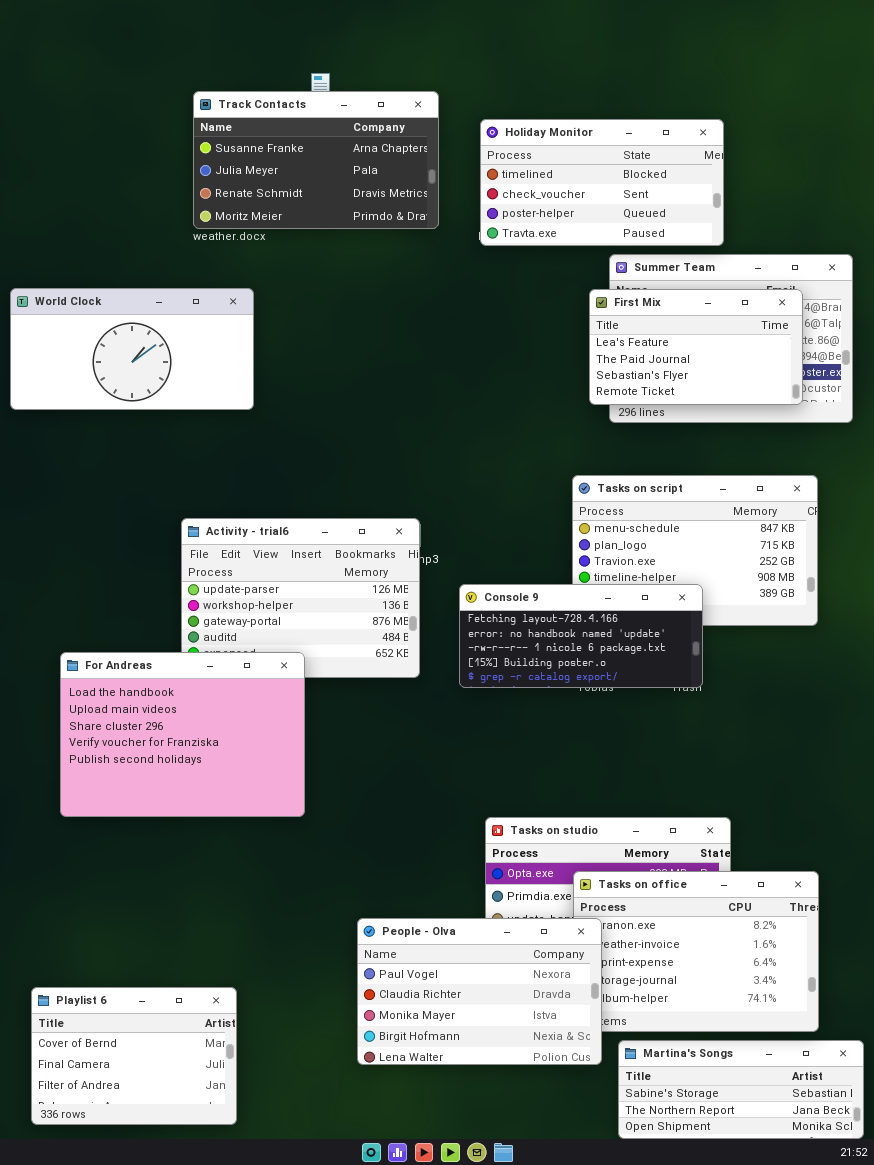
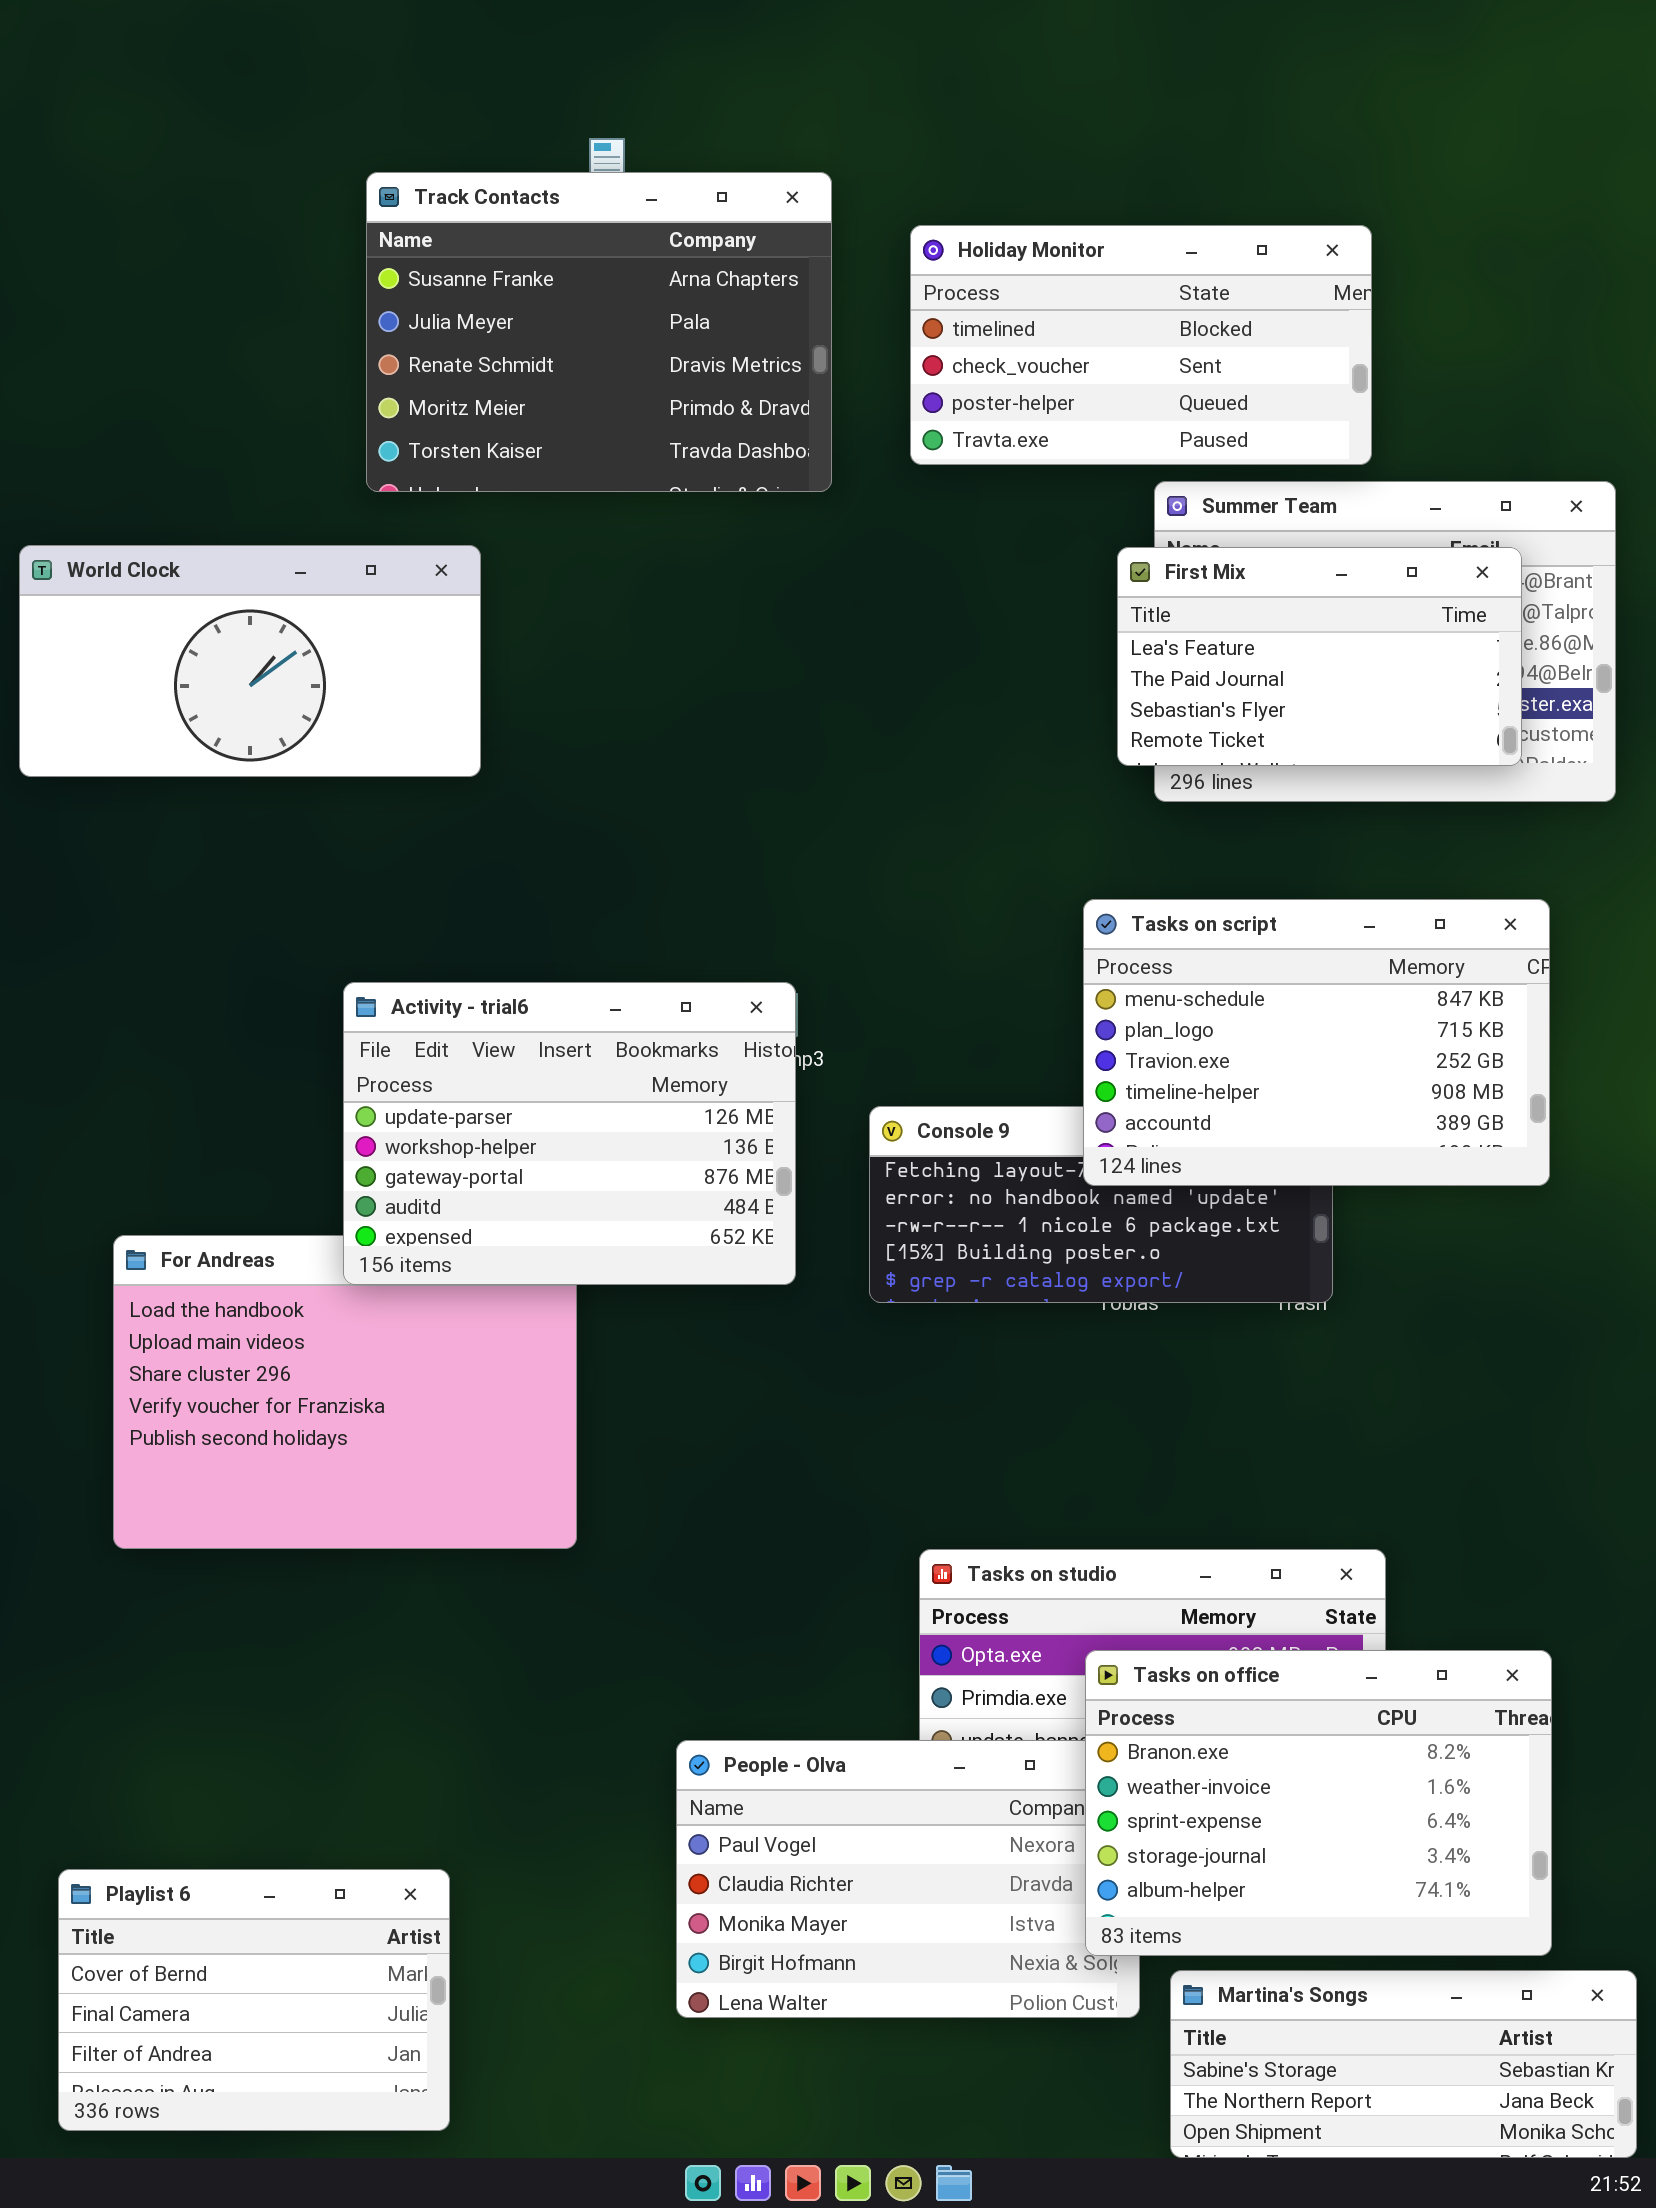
Track Contacts: [193,91,439,229] -> [366,172,832,492], resized
Tasks on script: [572,475,818,626] -> [1083,899,1550,1186], raised
Activity - trial6: [181,518,420,678] -> [343,982,796,1285], raised
Tasks on office: [573,871,819,1032] -> [1085,1650,1552,1956], raised

